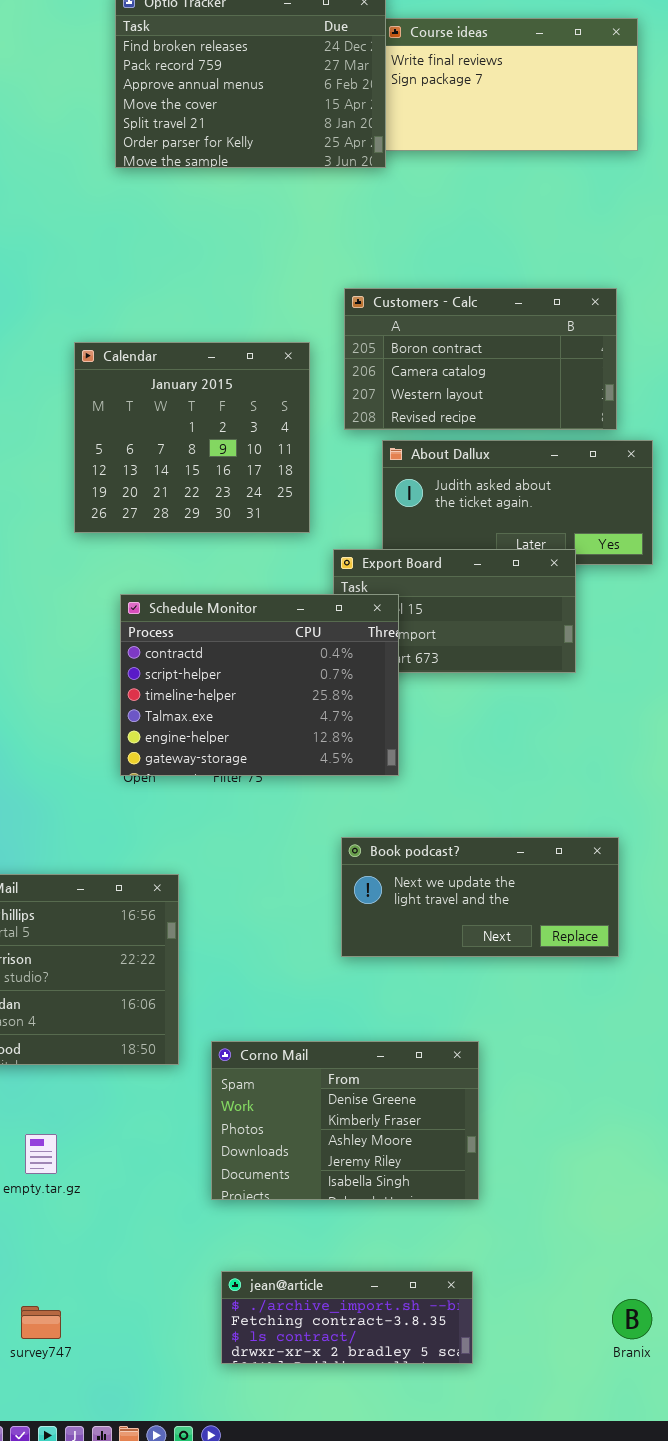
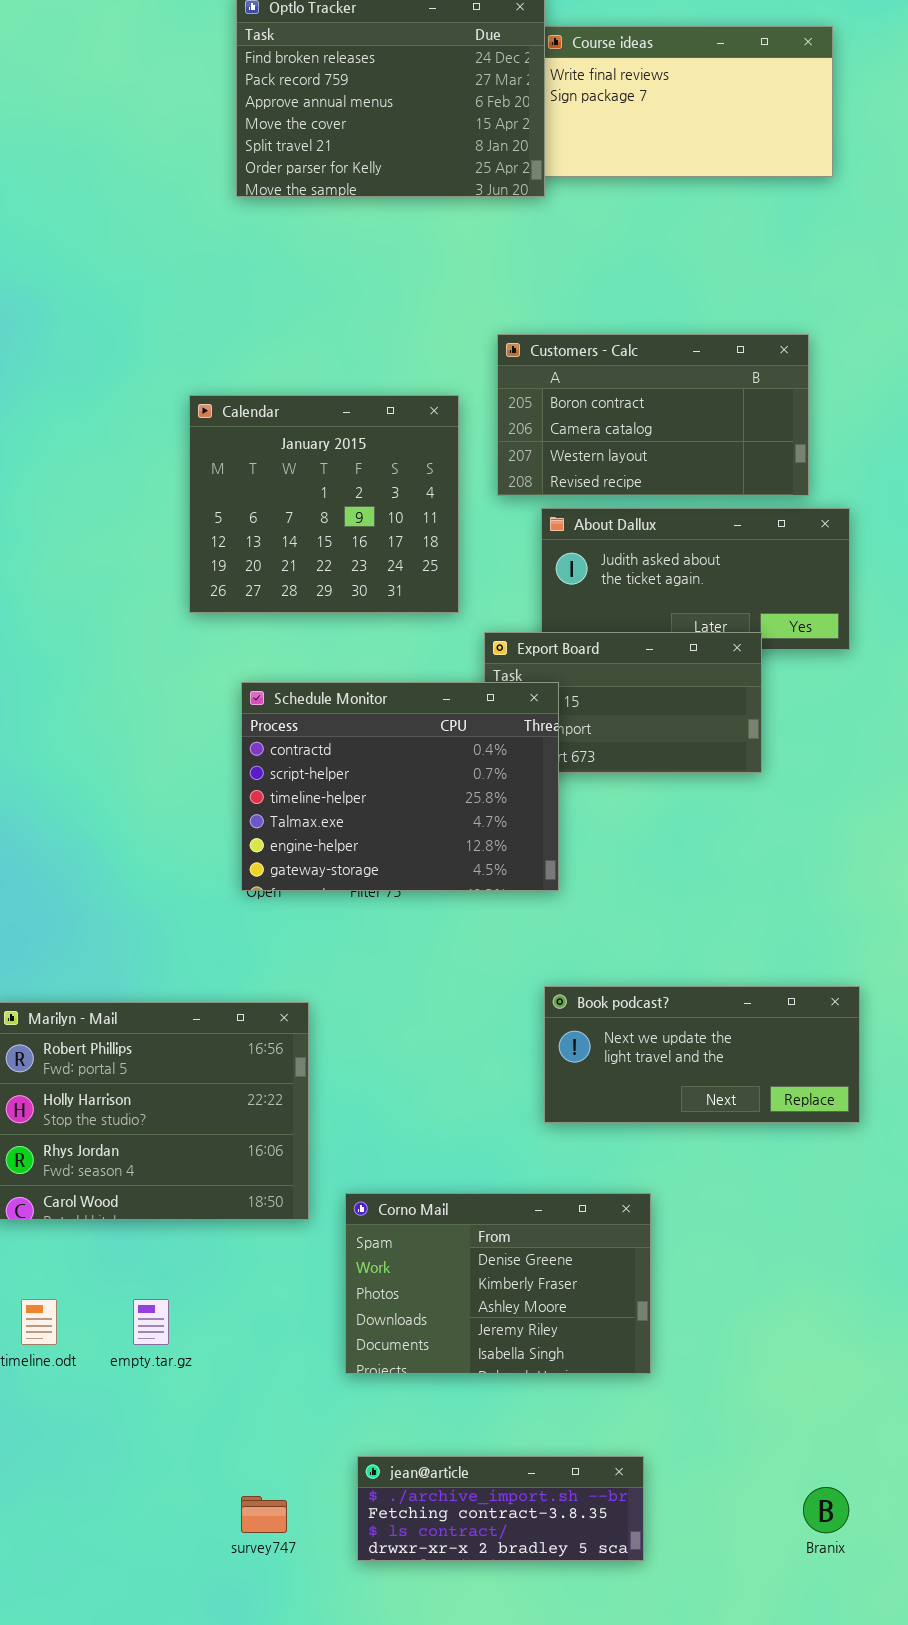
Book podcast?: [341,837,619,957] -> [544,986,860,1123], moved
survey747: [21,1306,61,1339] -> [241,1496,287,1533], moved

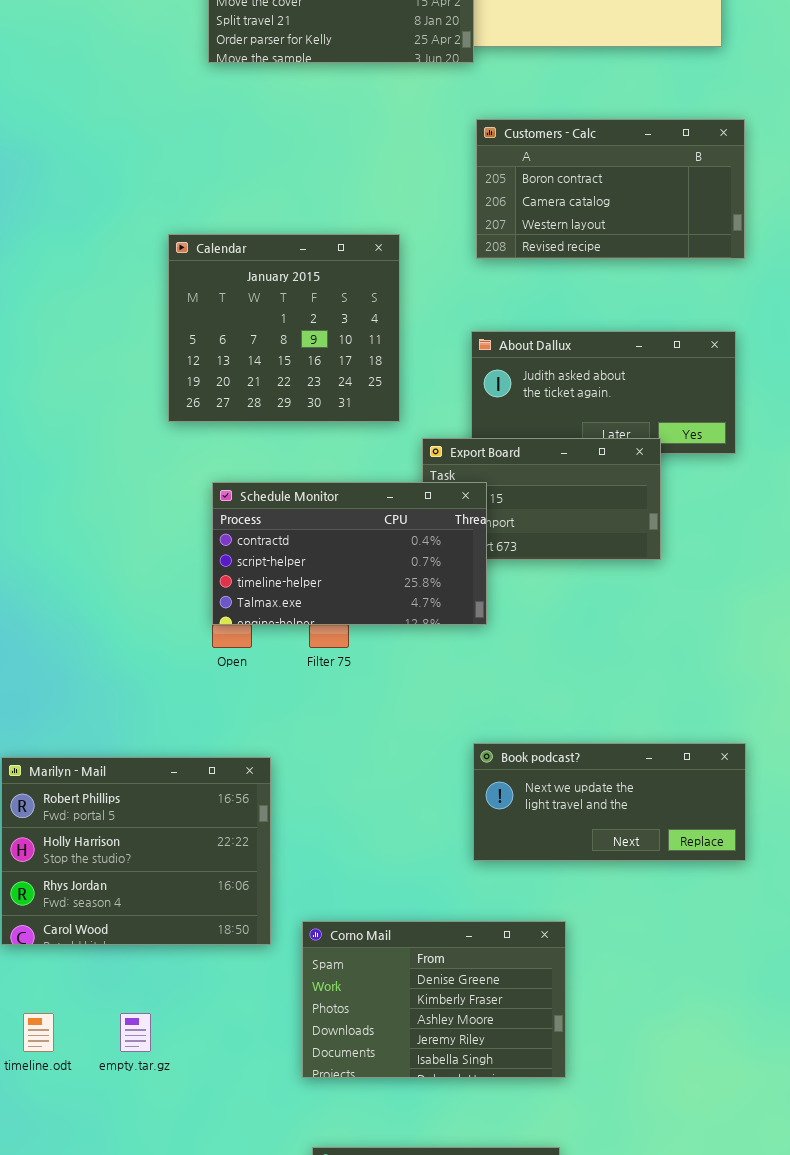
Customers - Calc: [497,334,809,496] -> [476,119,745,259], moved
Schedule Monitor: [241,682,559,891] -> [212,482,487,625], resized

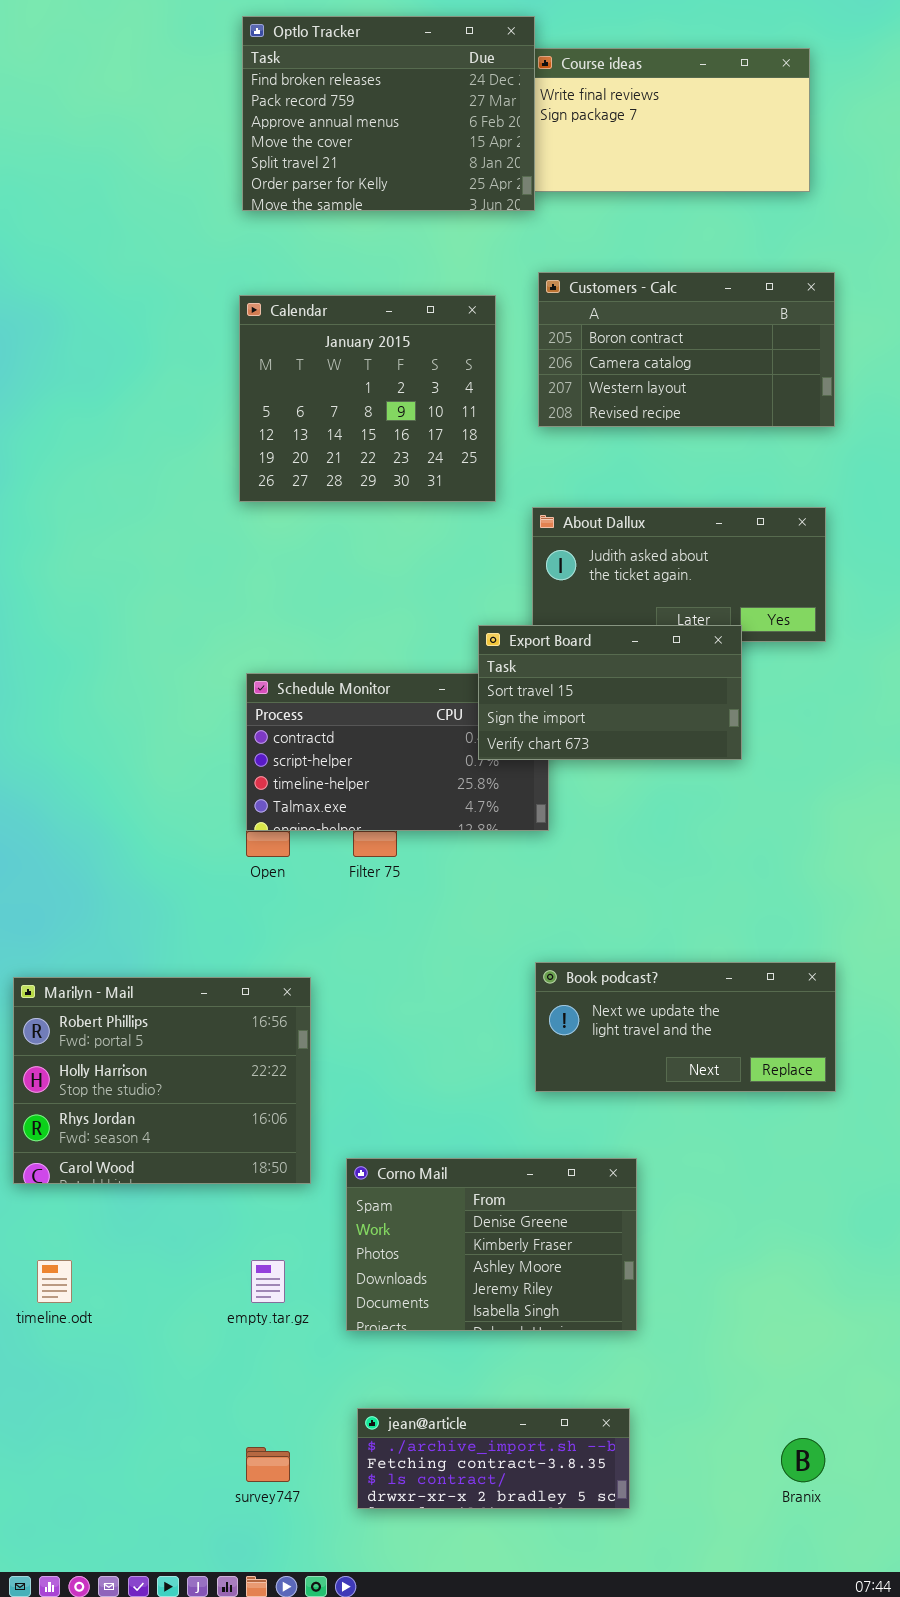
Calendar: [168,234,400,422] -> [239,295,496,502], moved
Export Board: [422,438,661,560] -> [478,625,742,760], raised
empty.tar.gz: [120,1013,151,1052] -> [251,1260,285,1303], moved

